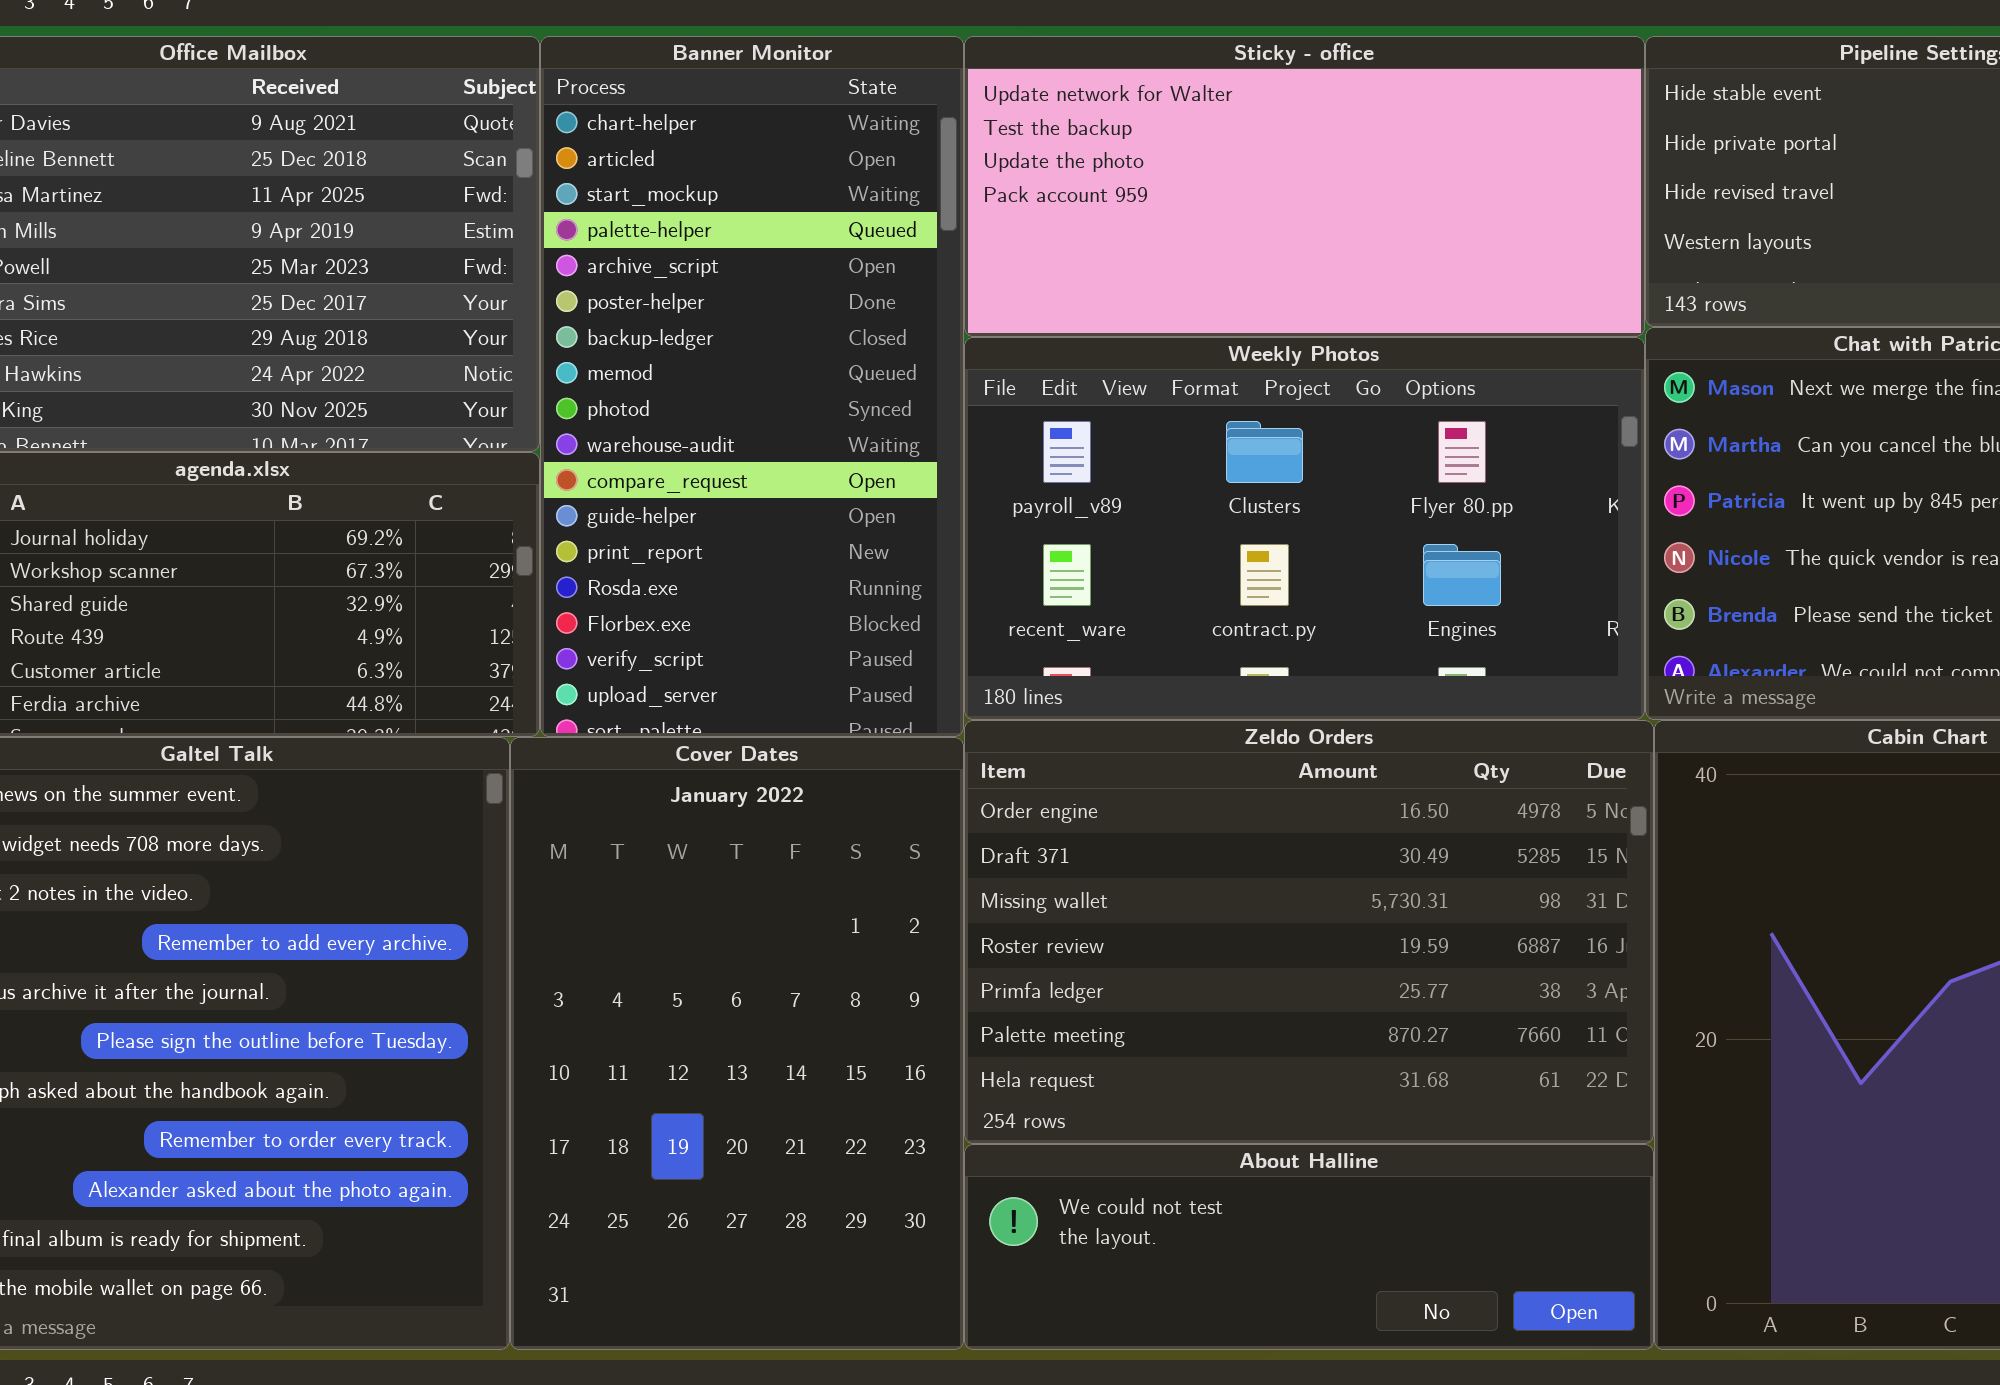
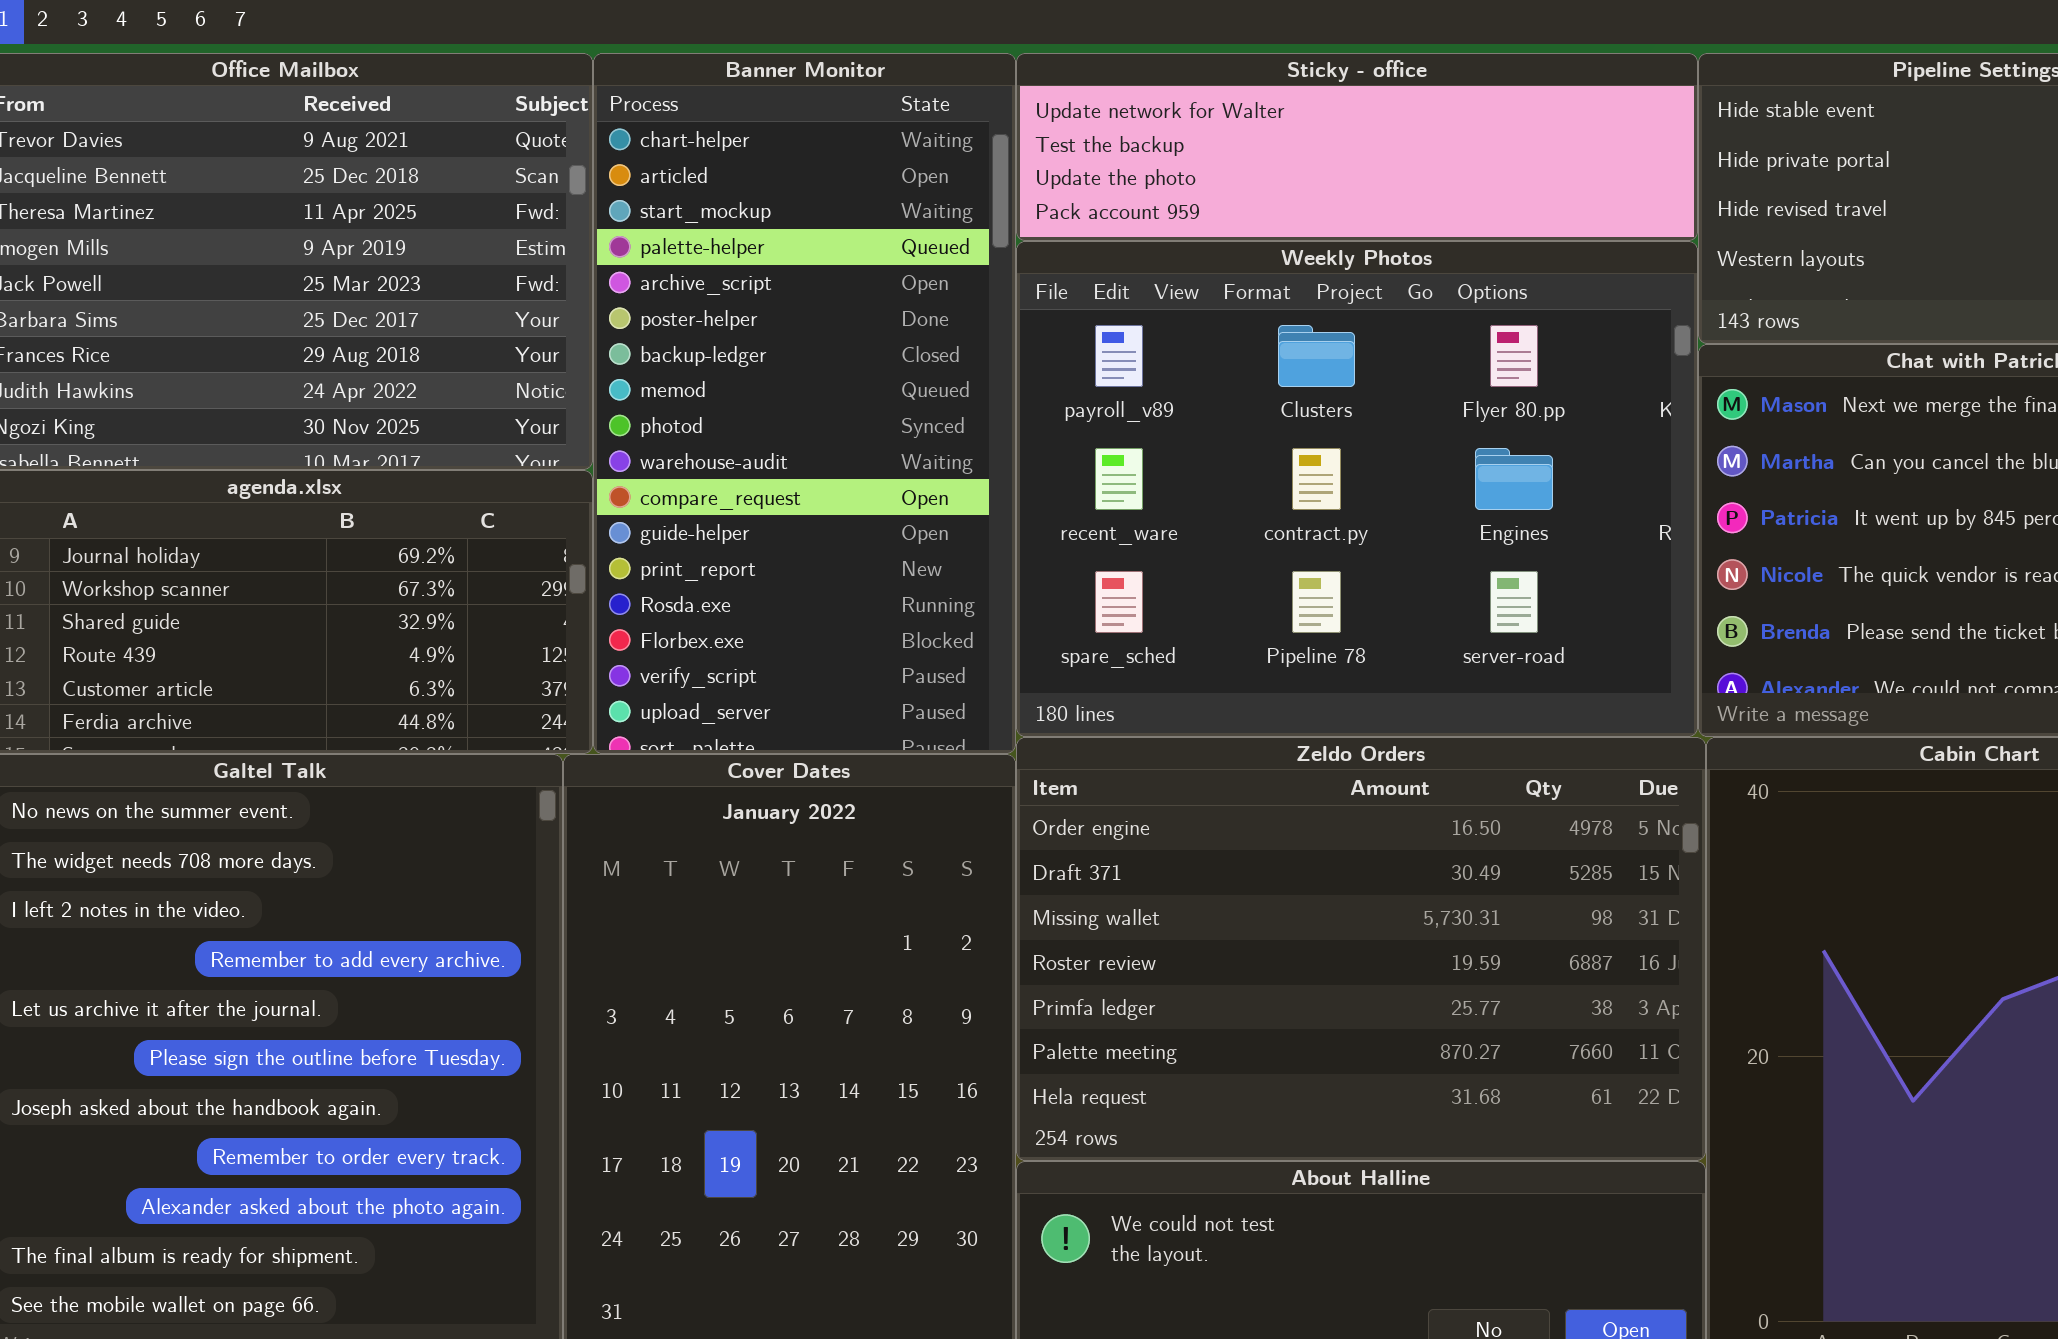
Sticky - office: [964,36,1645,337] -> [1016,53,1698,241], resized
Weekly Photos: [964,337,1645,720] -> [1016,241,1698,737], resized

